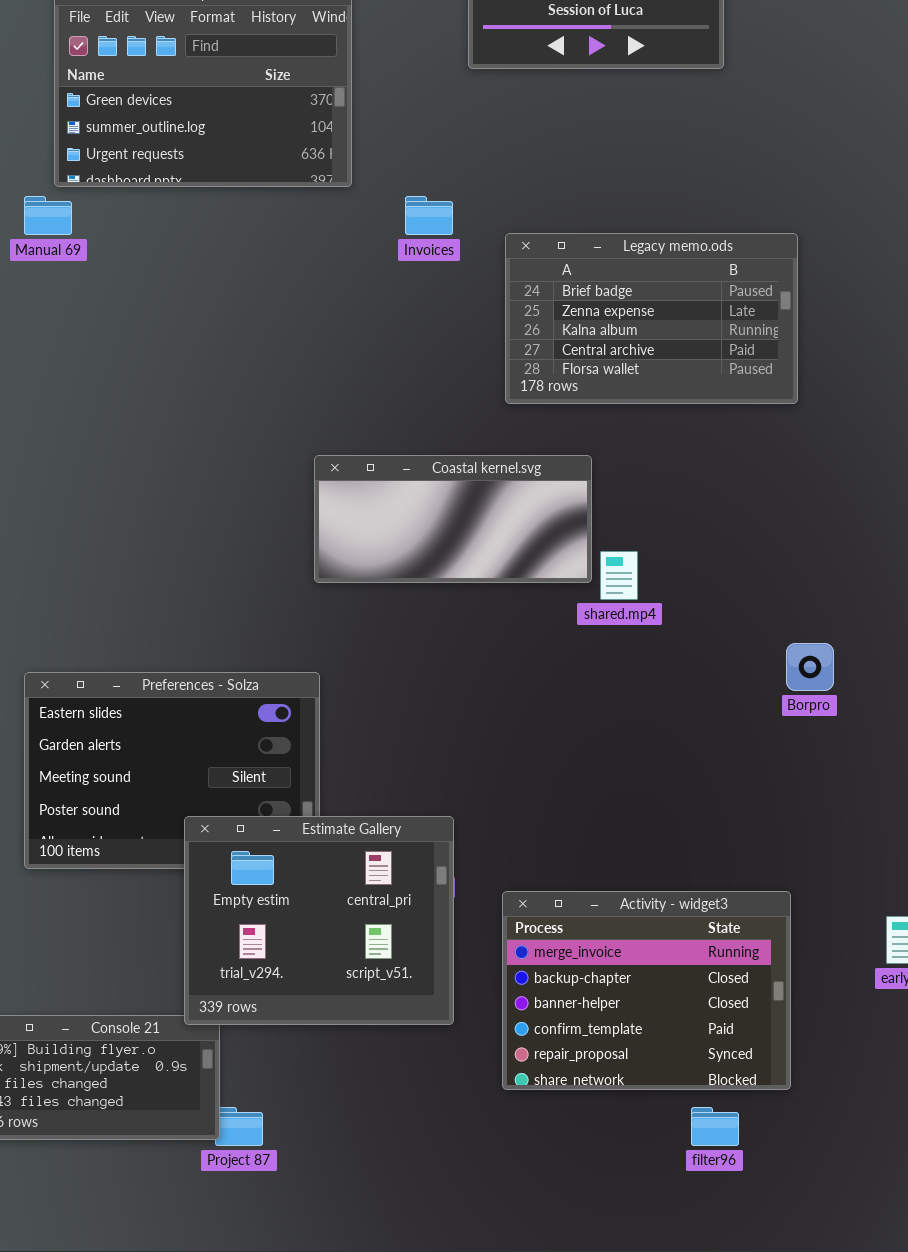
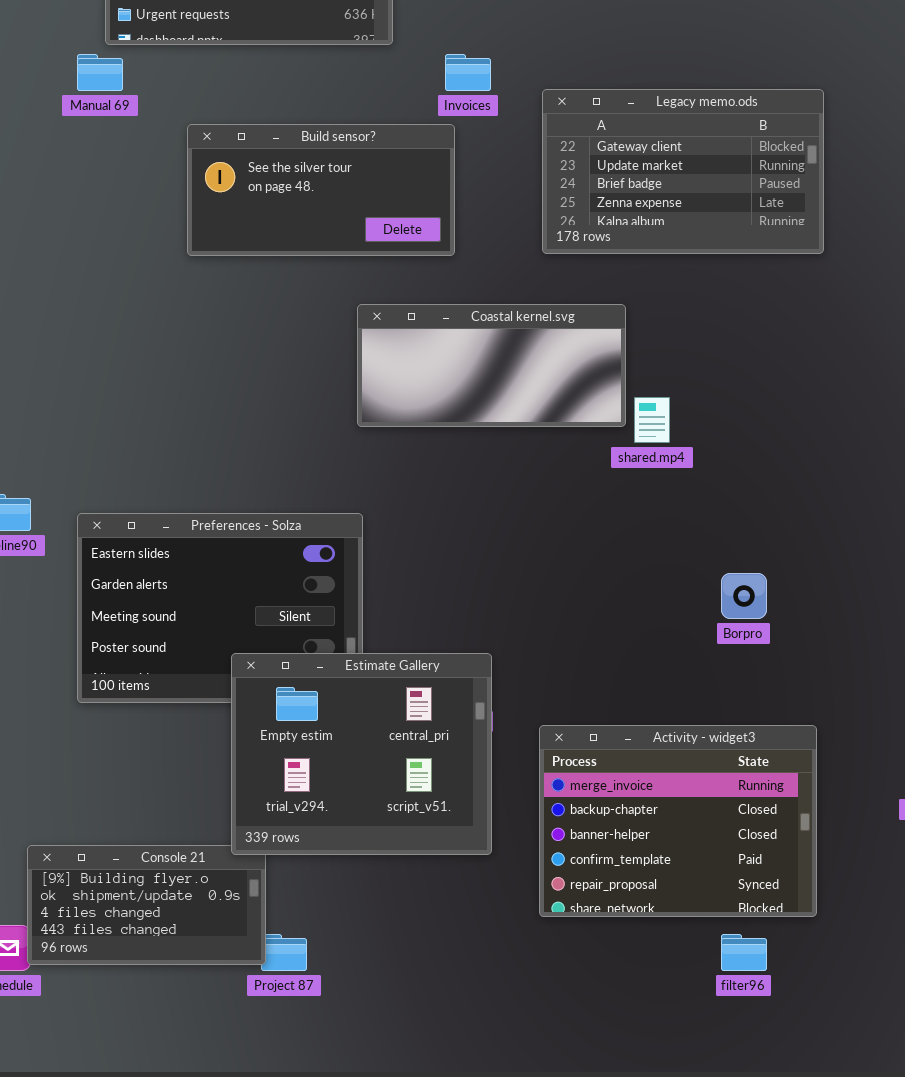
Legacy memo.ods: [505,233,798,404] -> [542,89,824,254], scrolled up 2 rows
Build sensor?: none -> [187,124,455,256], opened
Borpro: [786,643,834,691] -> [721,573,767,619], moved

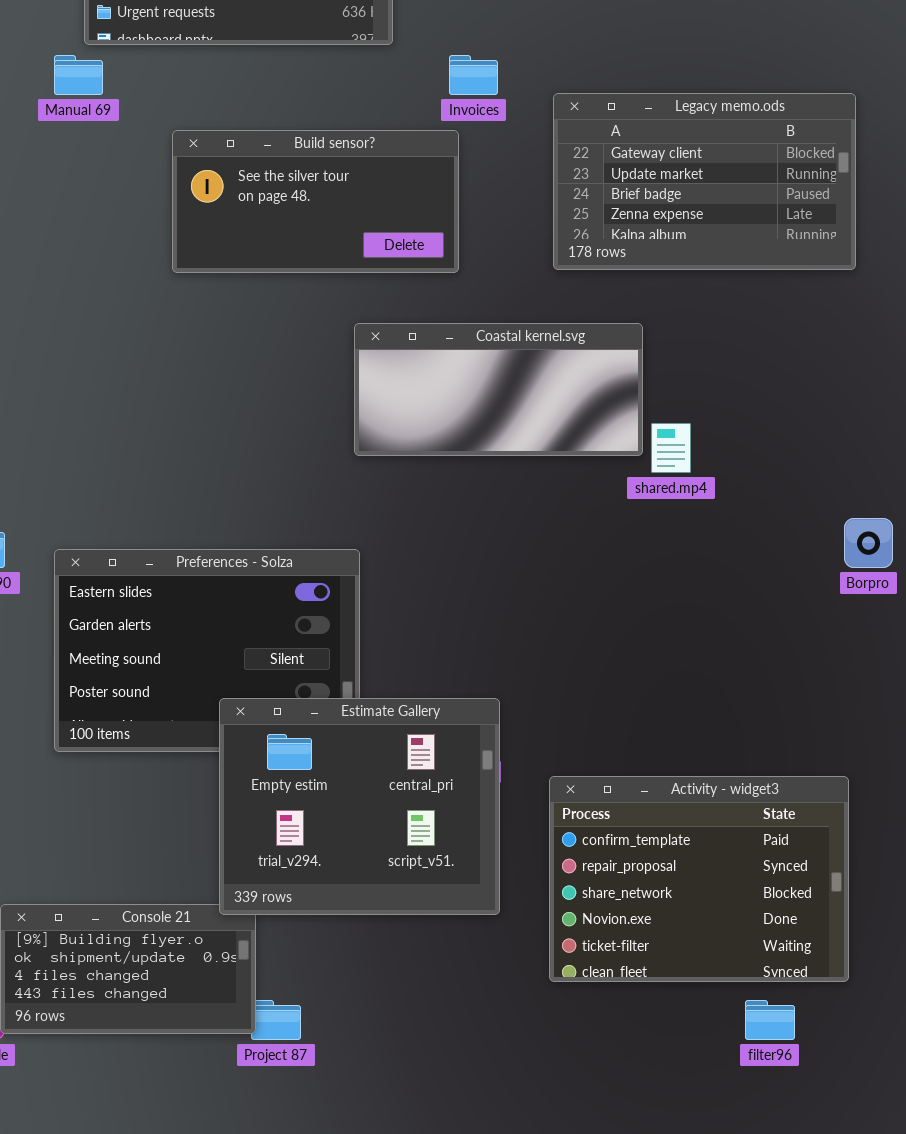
Borpro: [721,573,767,619] -> [844,518,893,568], moved
Activity - widget3: [539,725,817,917] -> [549,776,849,982], scrolled down 3 rows

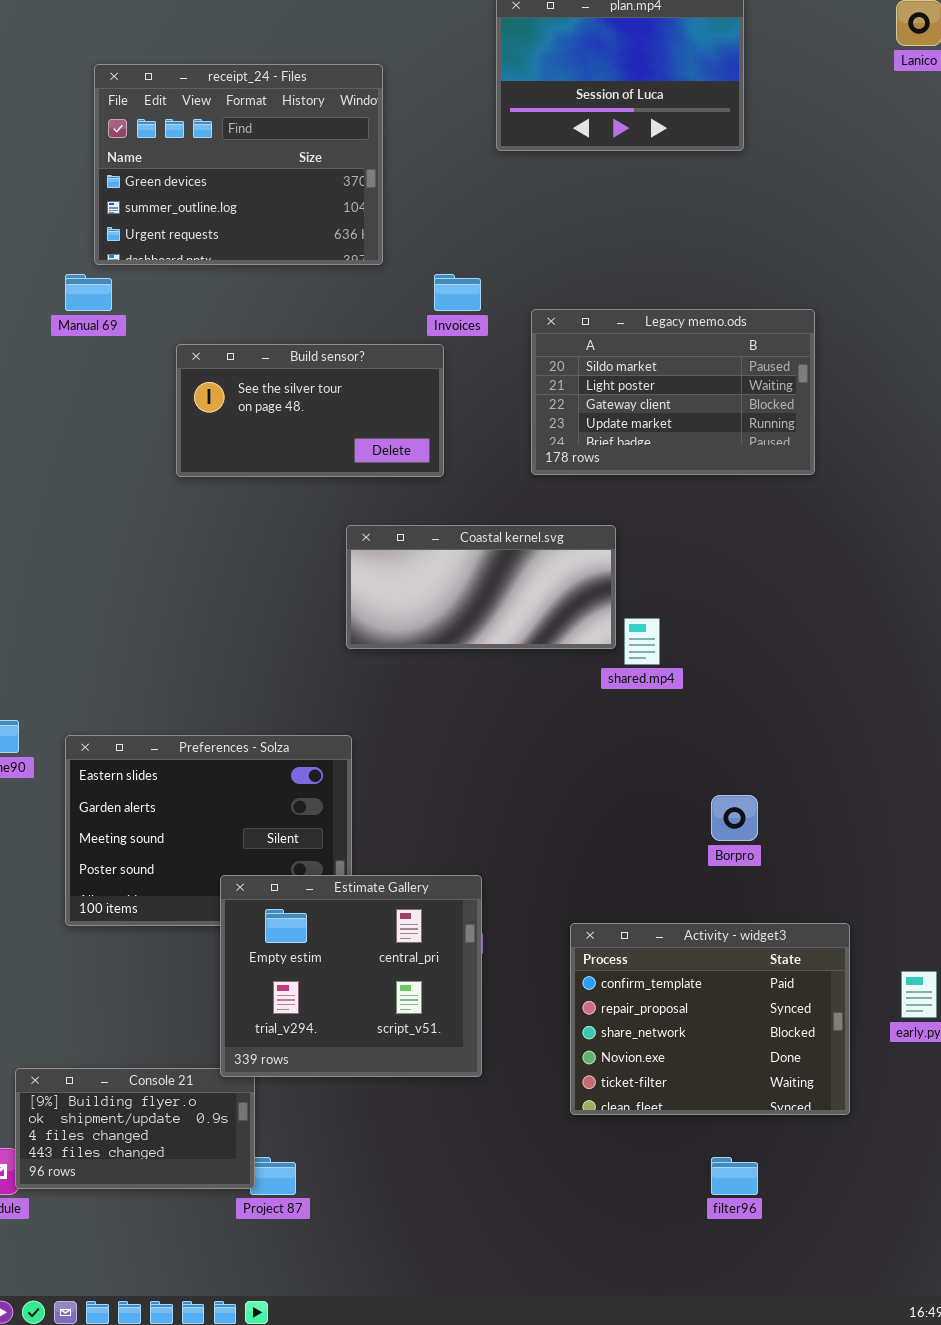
Legacy memo.ods: [553,93,856,270] -> [531,309,815,475], scrolled up 2 rows
Borpro: [844,518,893,568] -> [711,795,758,841], moved
Activity - widget3: [549,776,849,982] -> [570,923,850,1115], moved

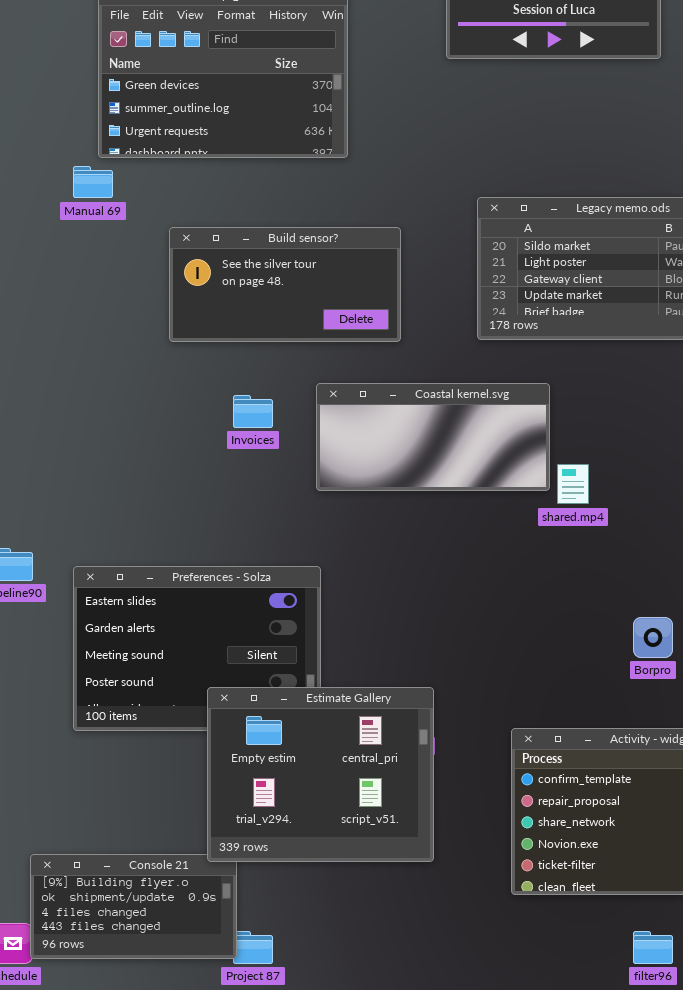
Invoices: [434,274,481,311] -> [233,395,273,428], moved

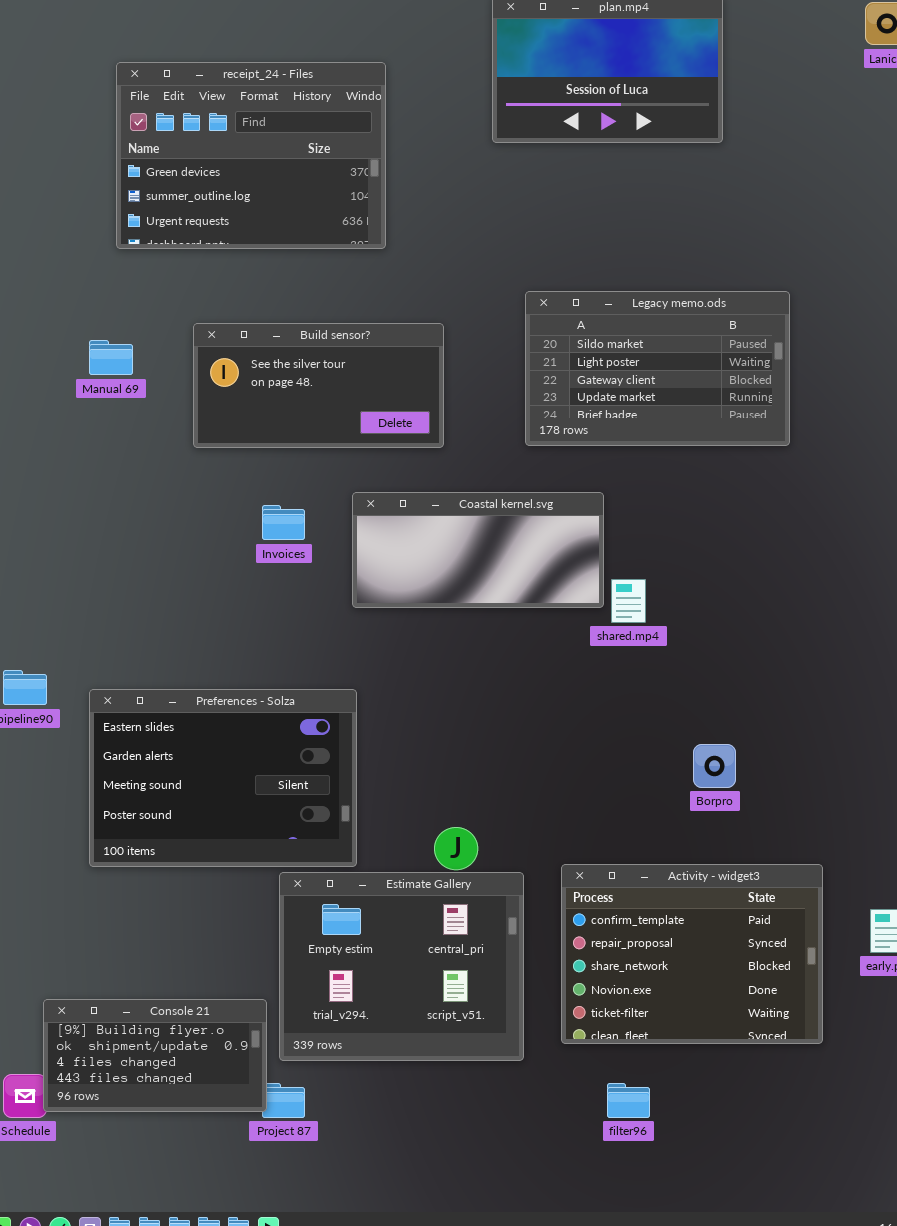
Manual 69: [73,166,113,198] -> [89,340,133,375], moved
Estimate Gallery: [207,687,434,862] -> [279,872,524,1061], moved
filter96: [633,931,673,964] -> [607,1083,650,1118], moved

